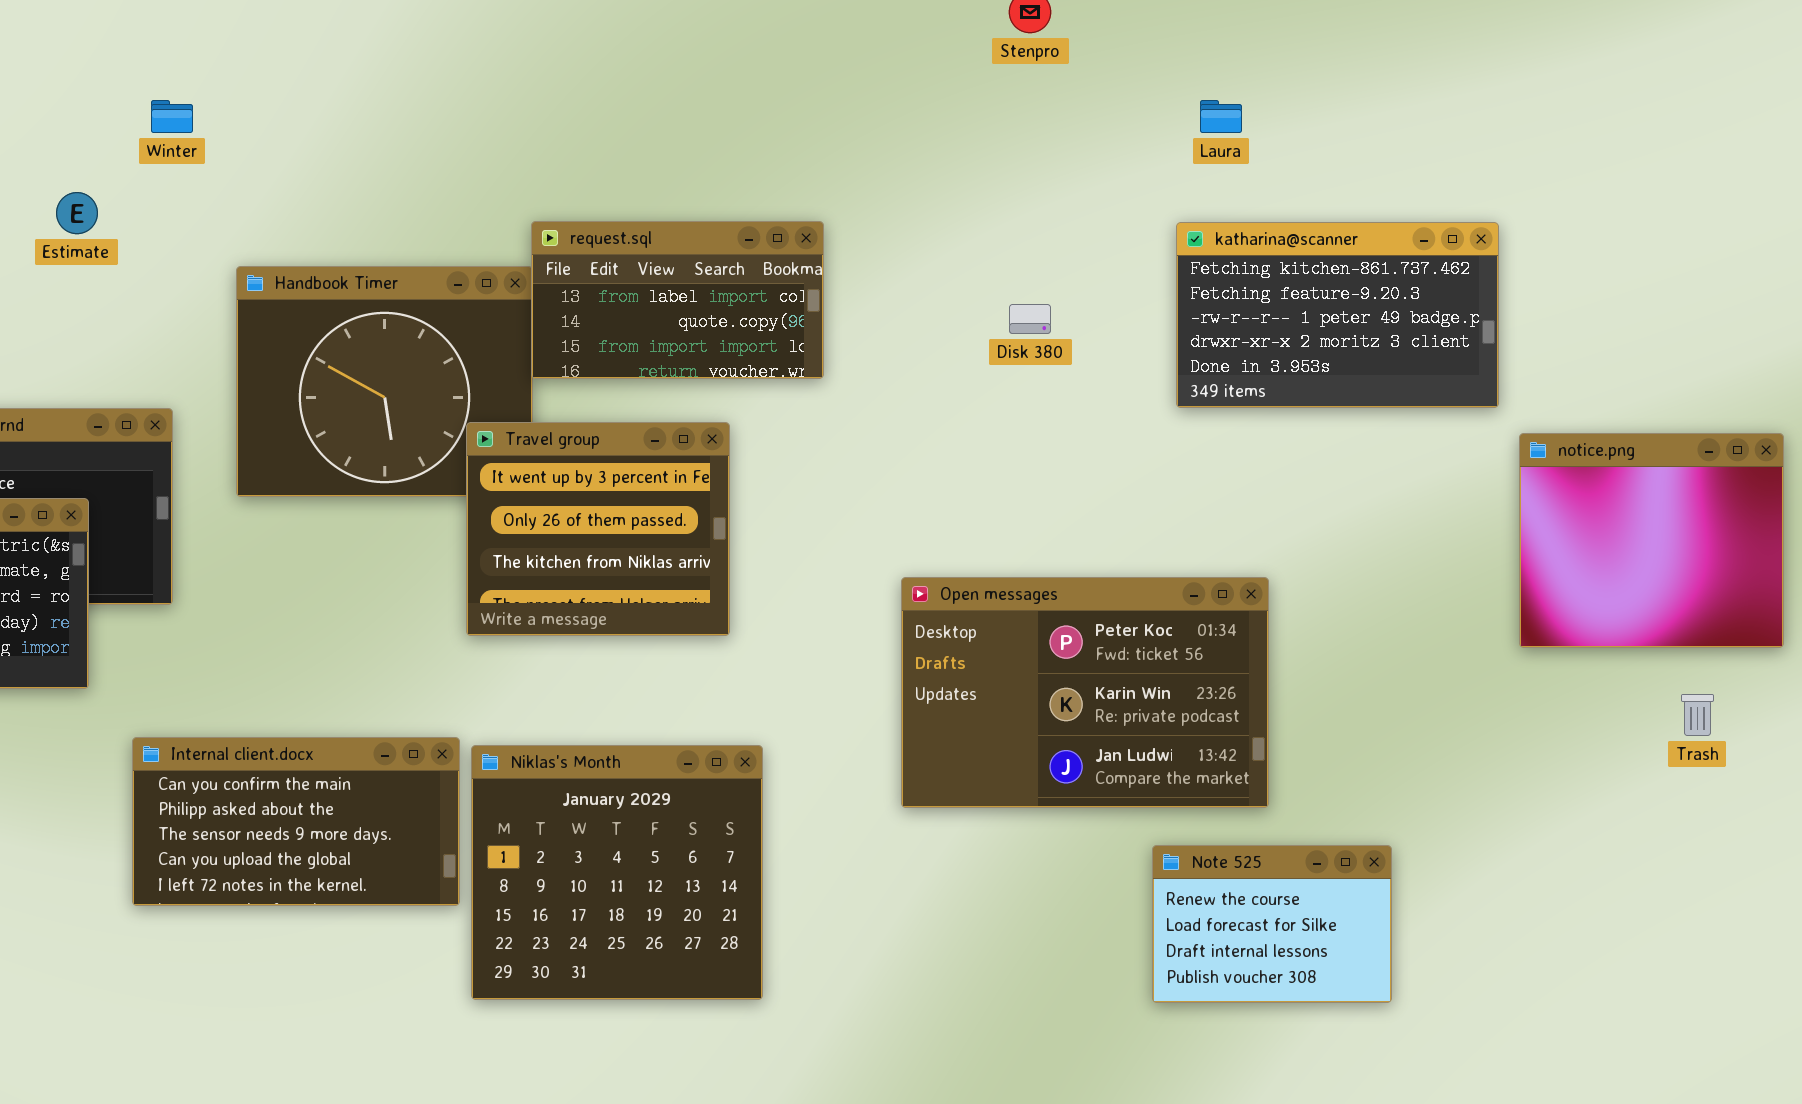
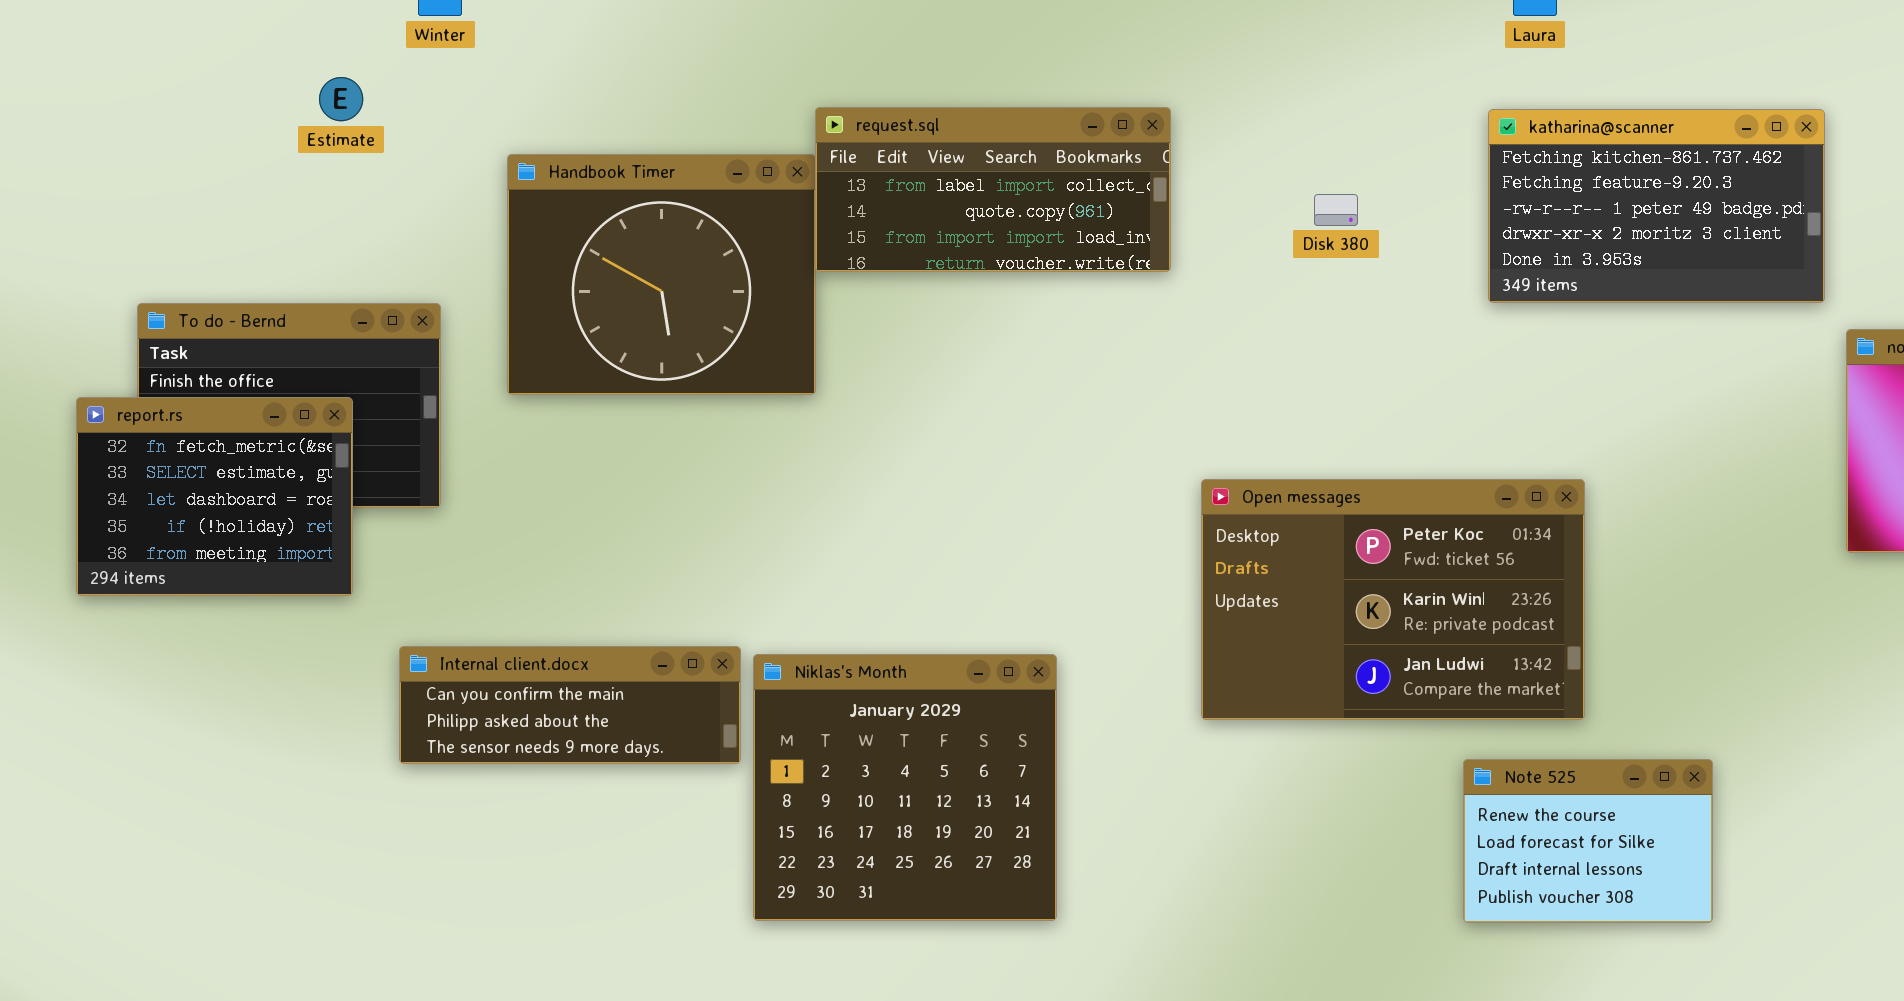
request.sql: [531,221,824,379] -> [815,107,1171,272], resized
Travel group: [466,422,730,636] -> none, closed
Internal client.docx: [132,737,460,906] -> [399,646,741,764], resized

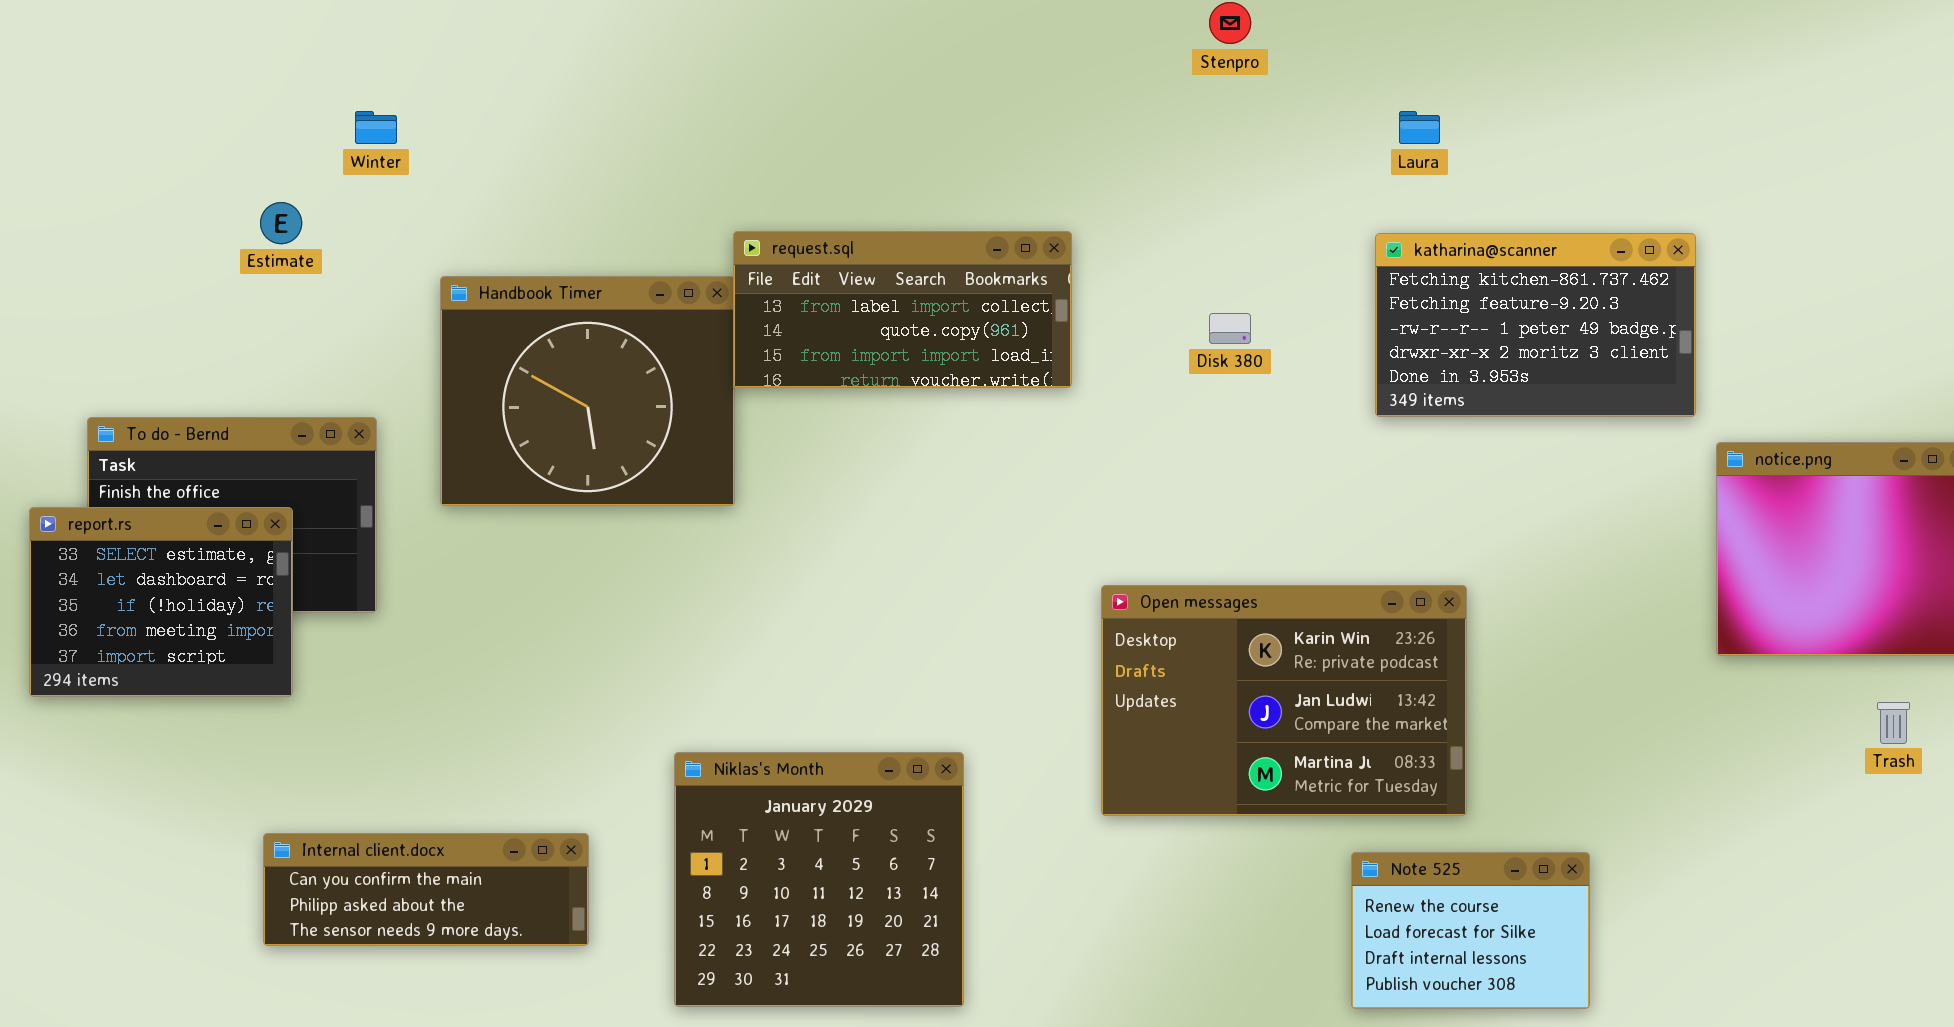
report.rs: [76,397,353,596] -> [29,507,293,697], scrolled down 1 row
Open messages: [1201,479,1585,720] -> [1101,585,1467,816], scrolled down 1 row
Internal client.docx: [399,646,741,764] -> [263,833,589,946], moved

